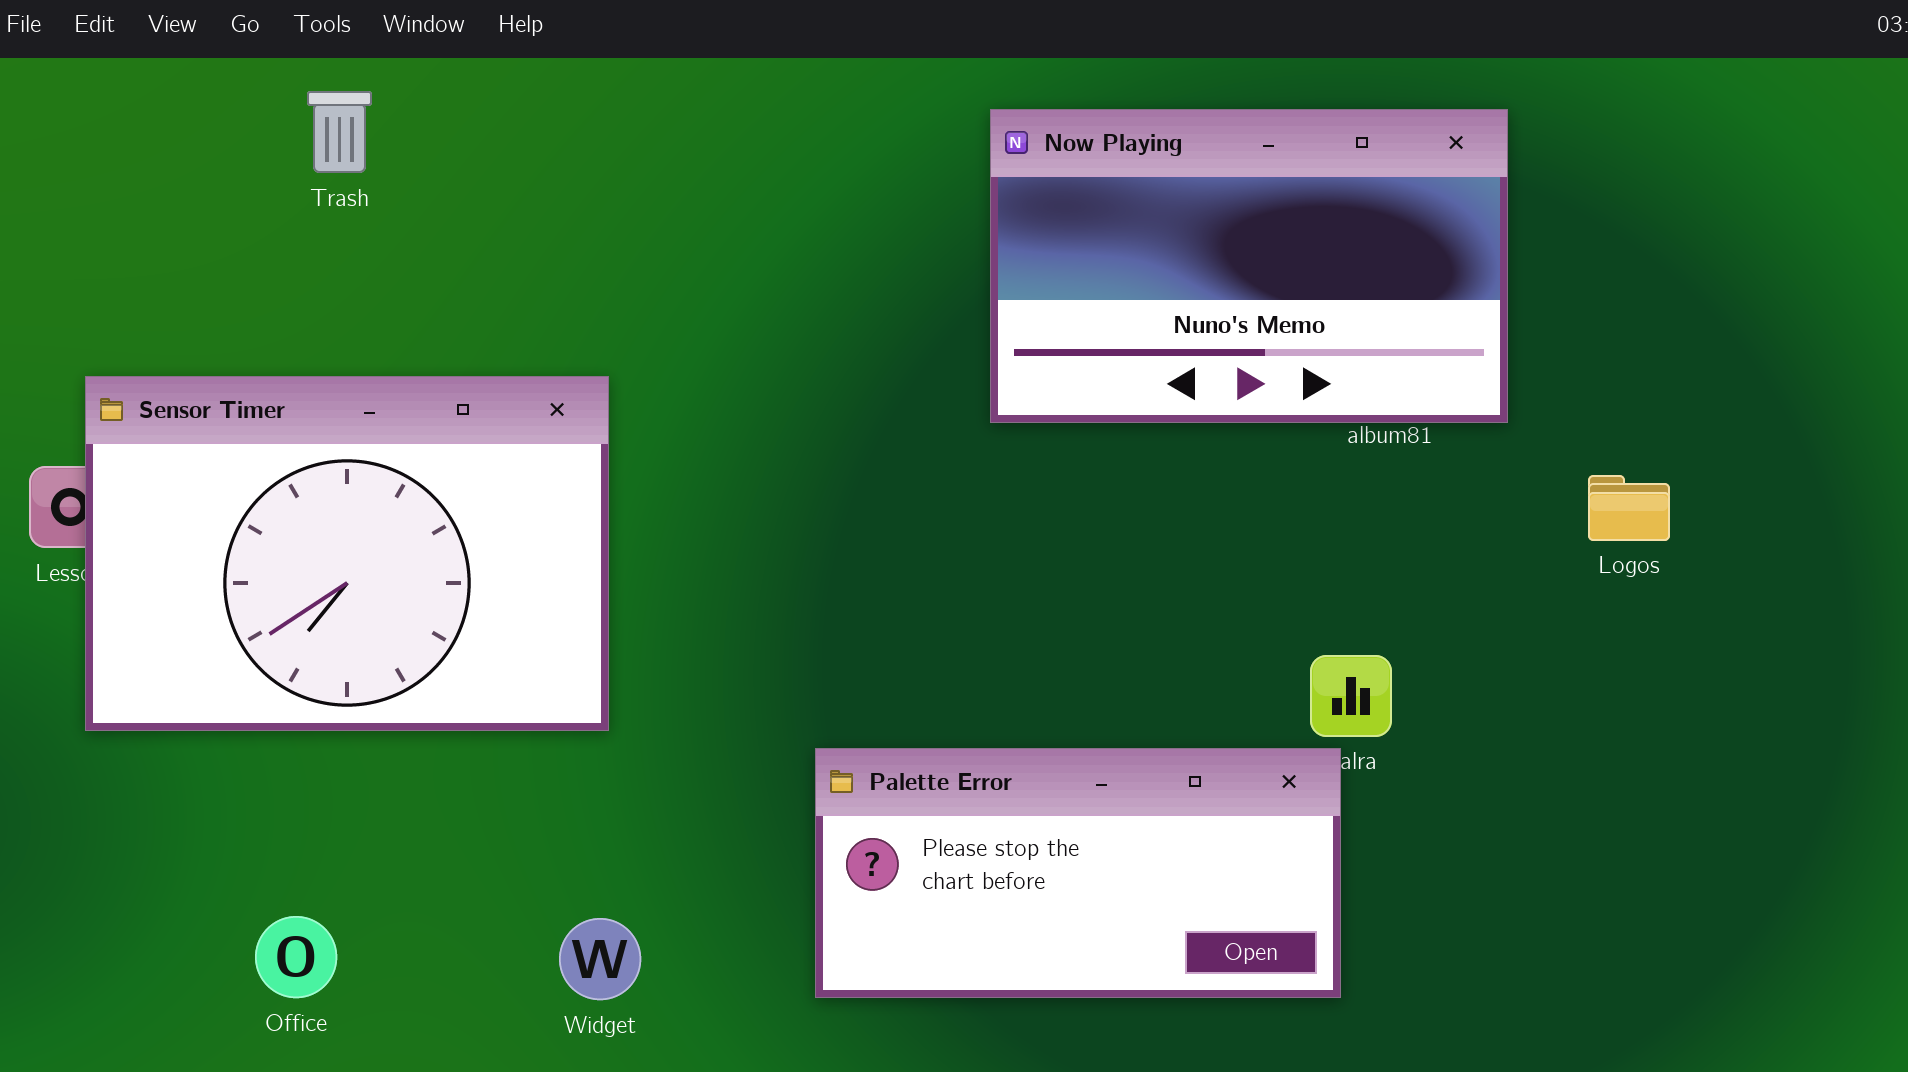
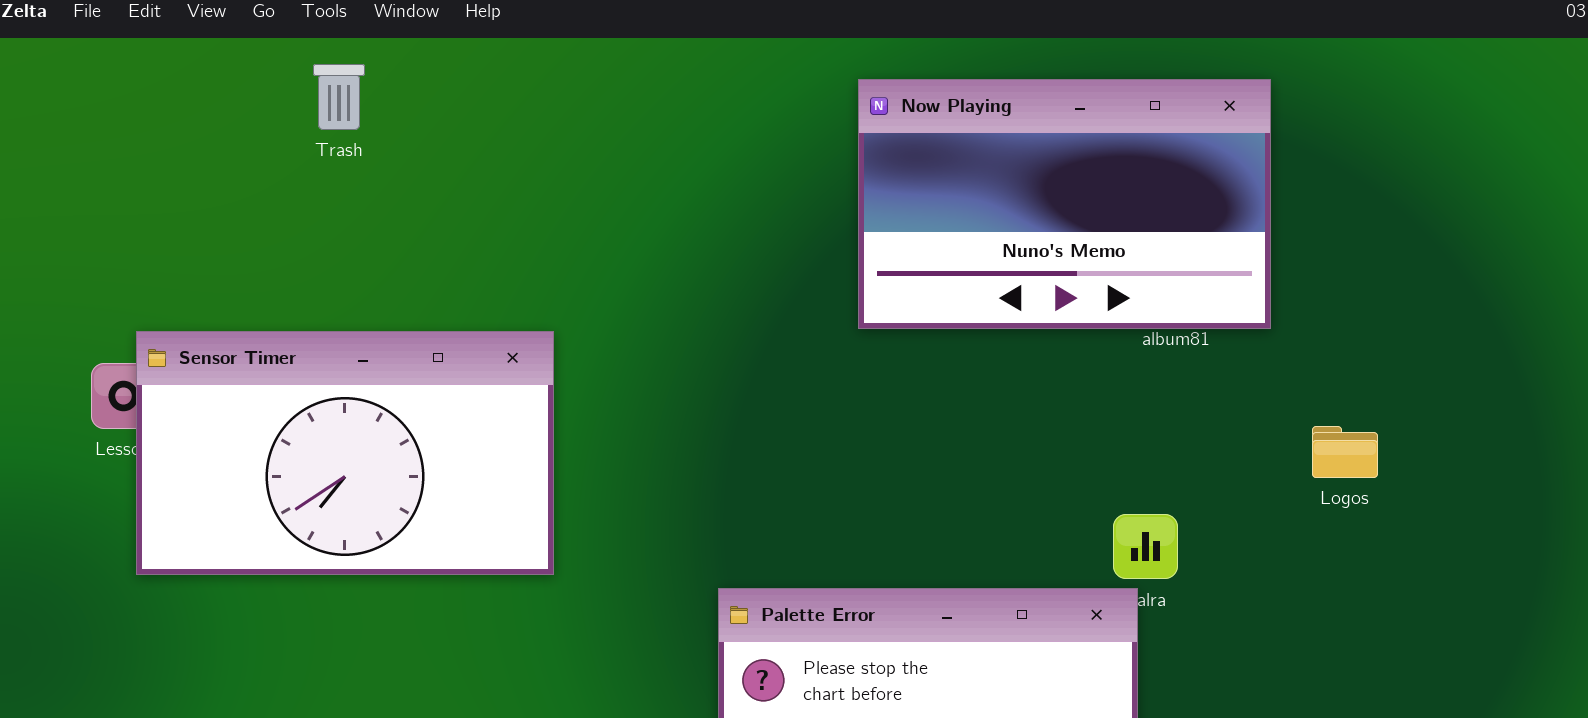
Sensor Timer: [85,376,609,731] -> [136,331,554,575], resized
Logos: [1588,475,1670,541] -> [1312,426,1378,478], moved

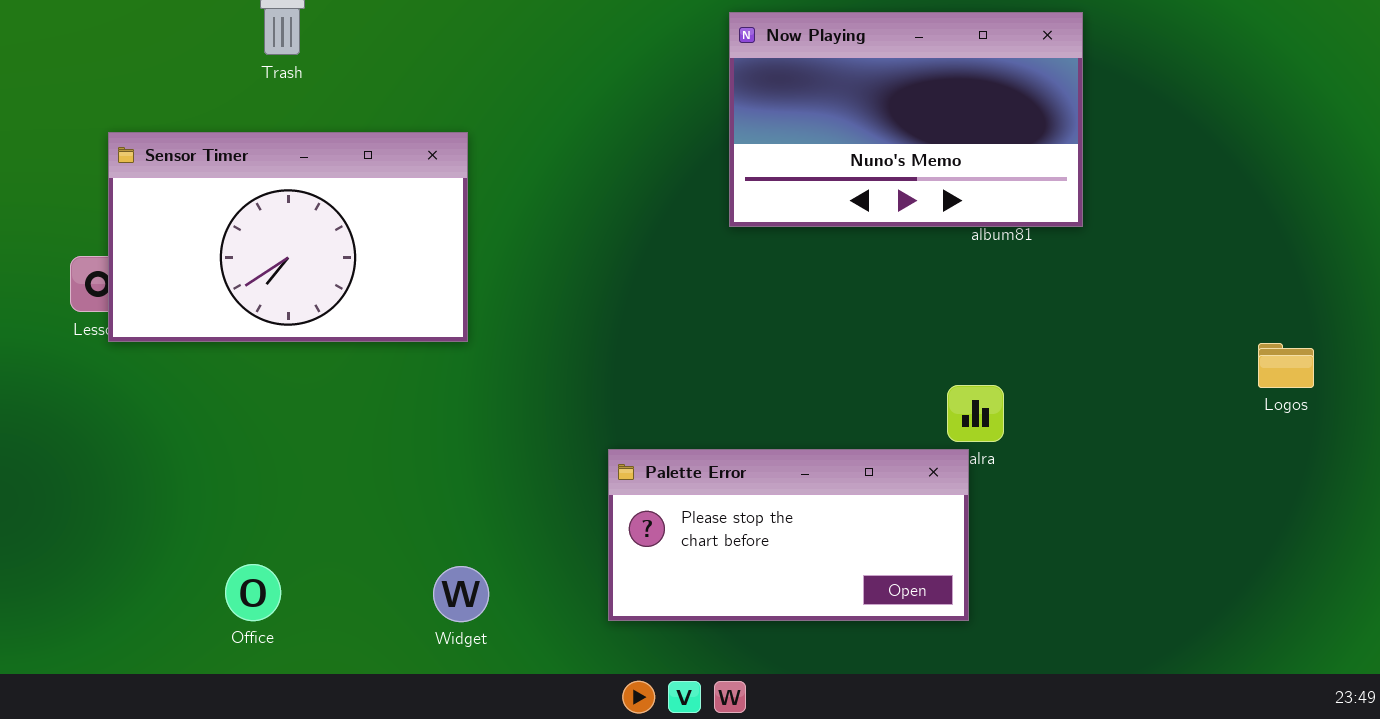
Sensor Timer: [136,331,554,575] -> [108,132,468,342], moved
Logos: [1312,426,1378,478] -> [1258,343,1314,388], moved

